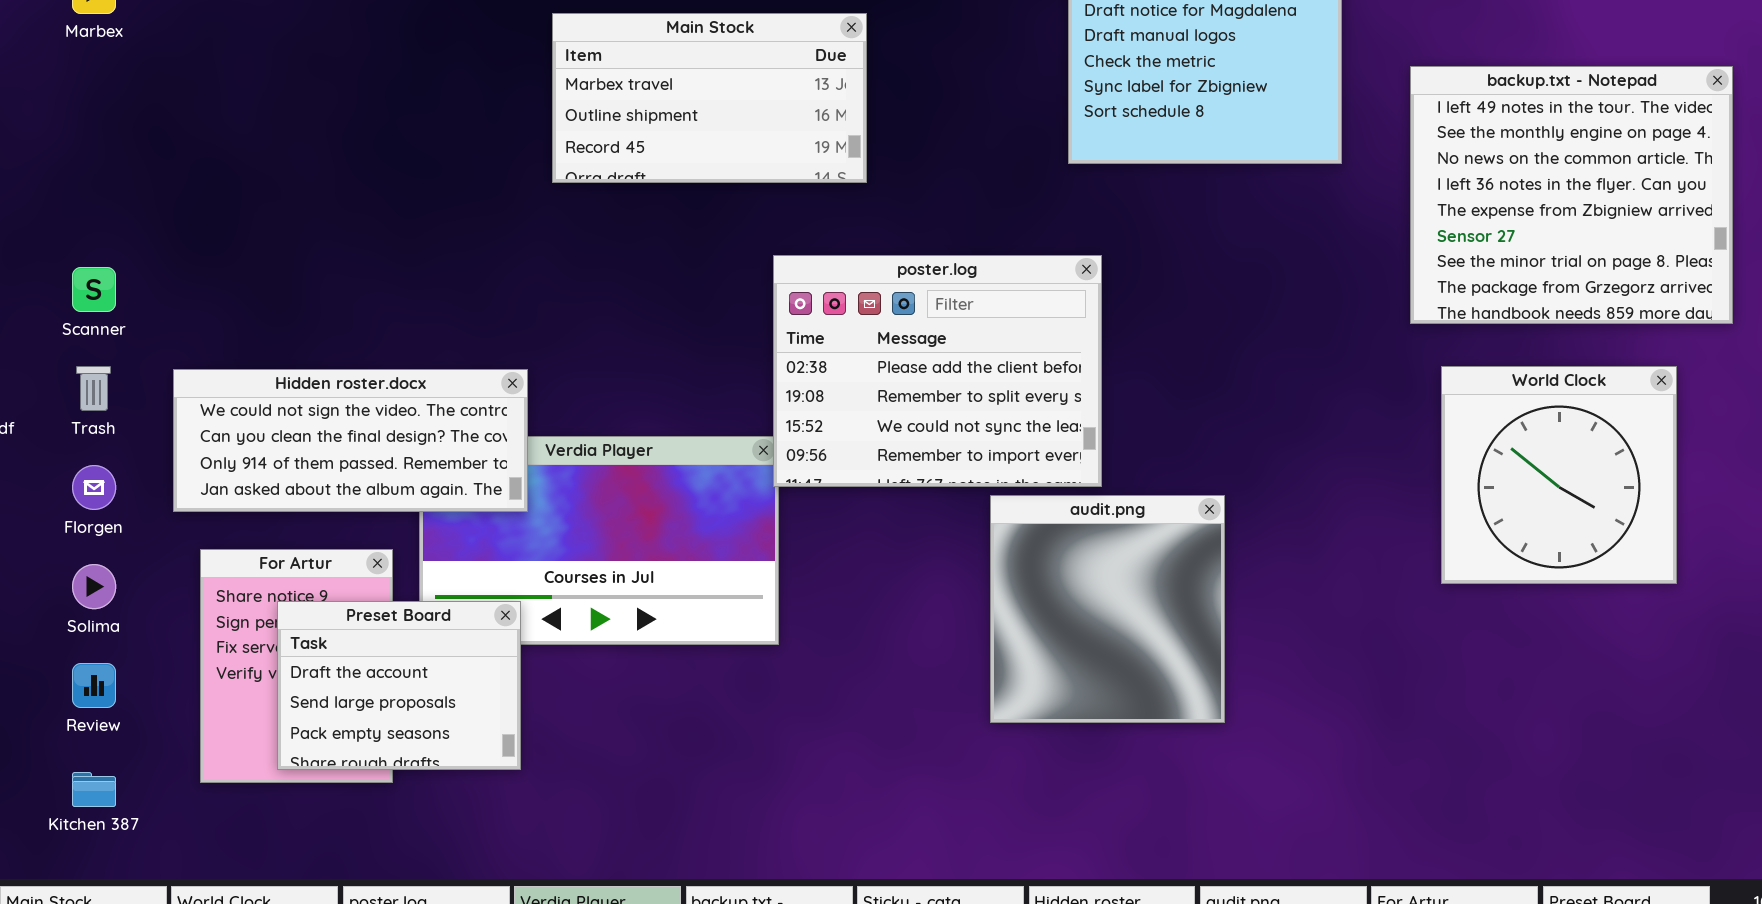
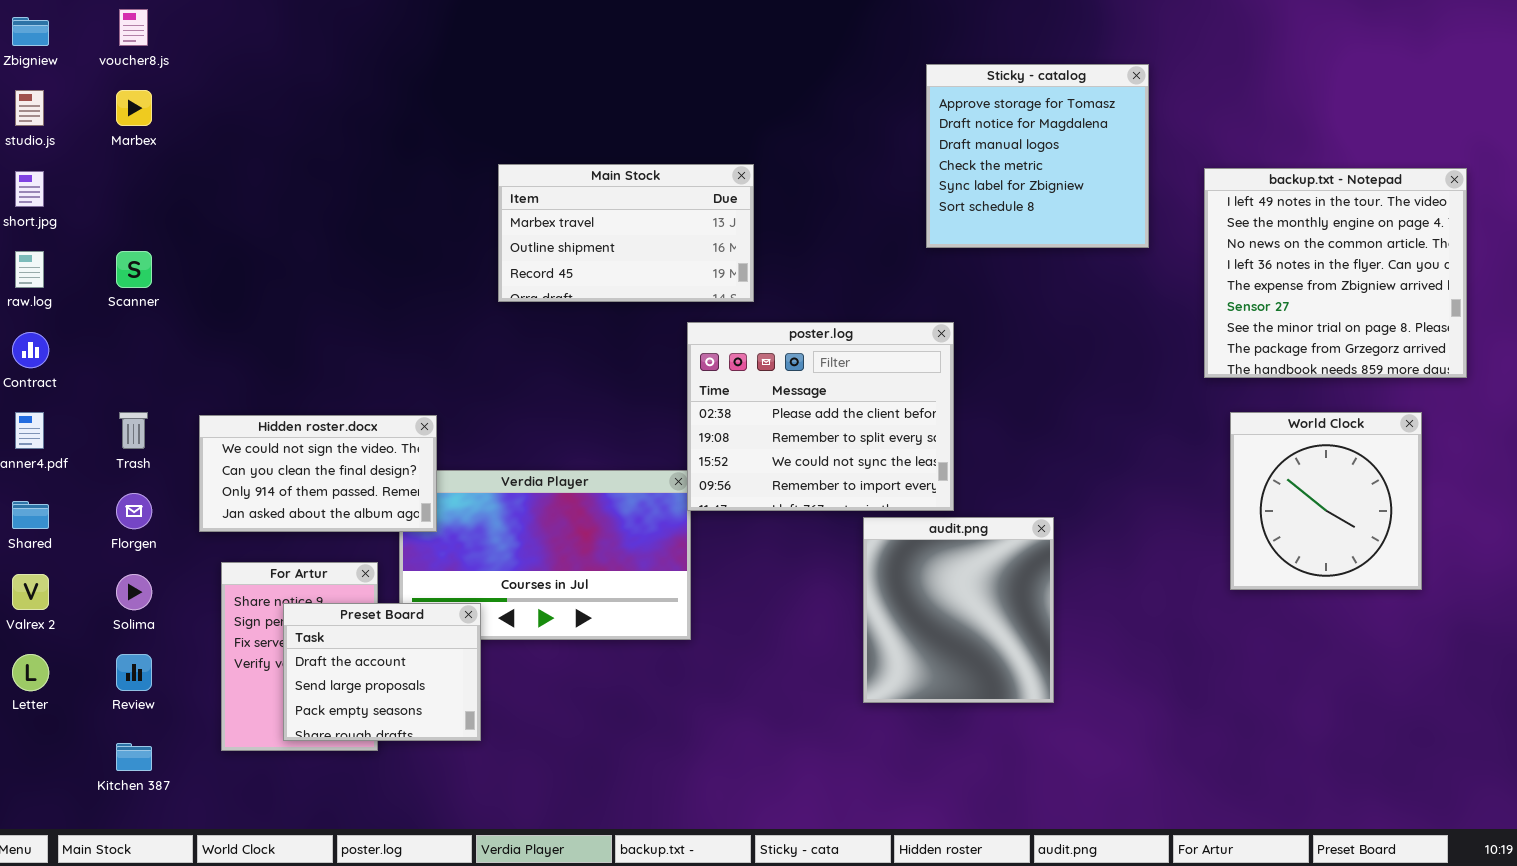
Main Stock: [552,13,867,183] -> [498,164,754,302], moved
Scanner: [72,267,116,312] -> [116,251,152,288], moved
Hidden roster.docx: [173,369,528,512] -> [199,415,437,532], resized

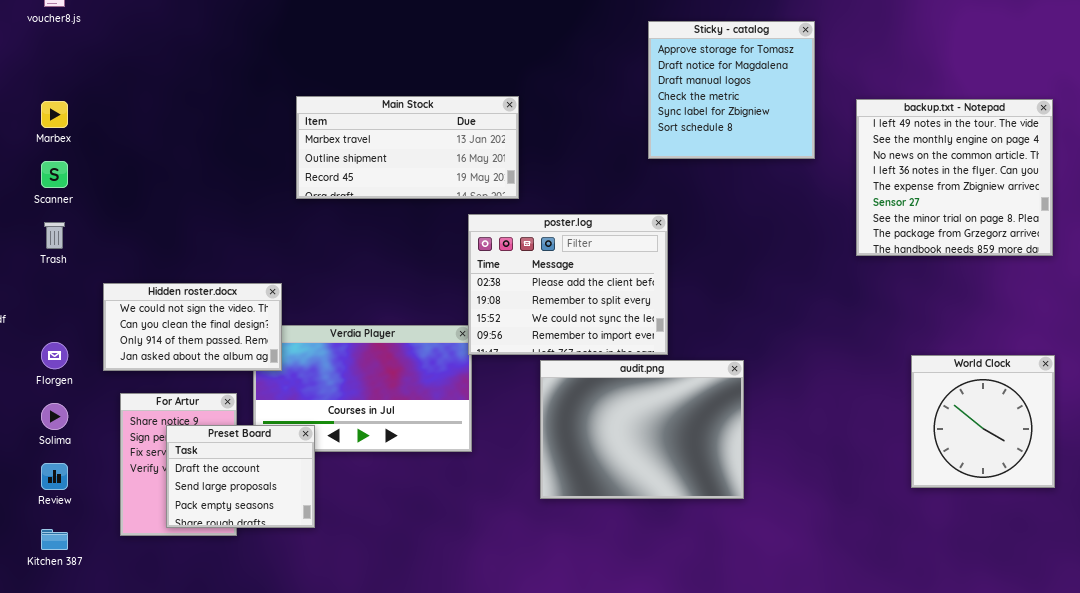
Marbex: [116,90,152,126] -> [41,101,68,128], moved
Main Stock: [498,164,754,302] -> [296,96,519,199], resized
Trash: [119,412,148,449] -> [44,222,65,249], moved
World Clock: [1230,412,1422,590] -> [911,355,1055,488], moved
audit.png: [863,517,1054,703] -> [540,360,744,499], resized

